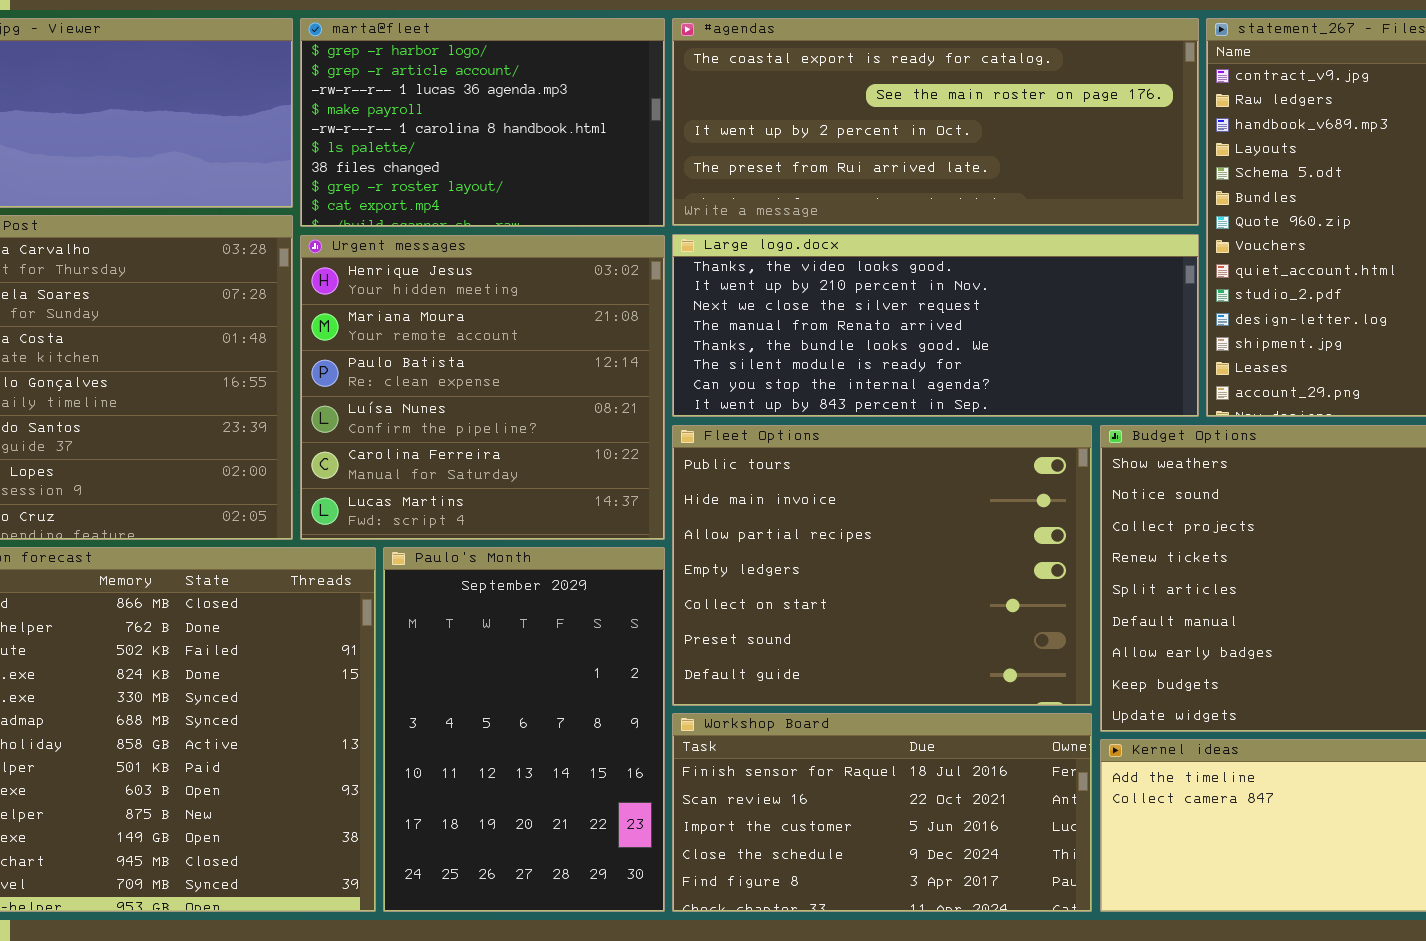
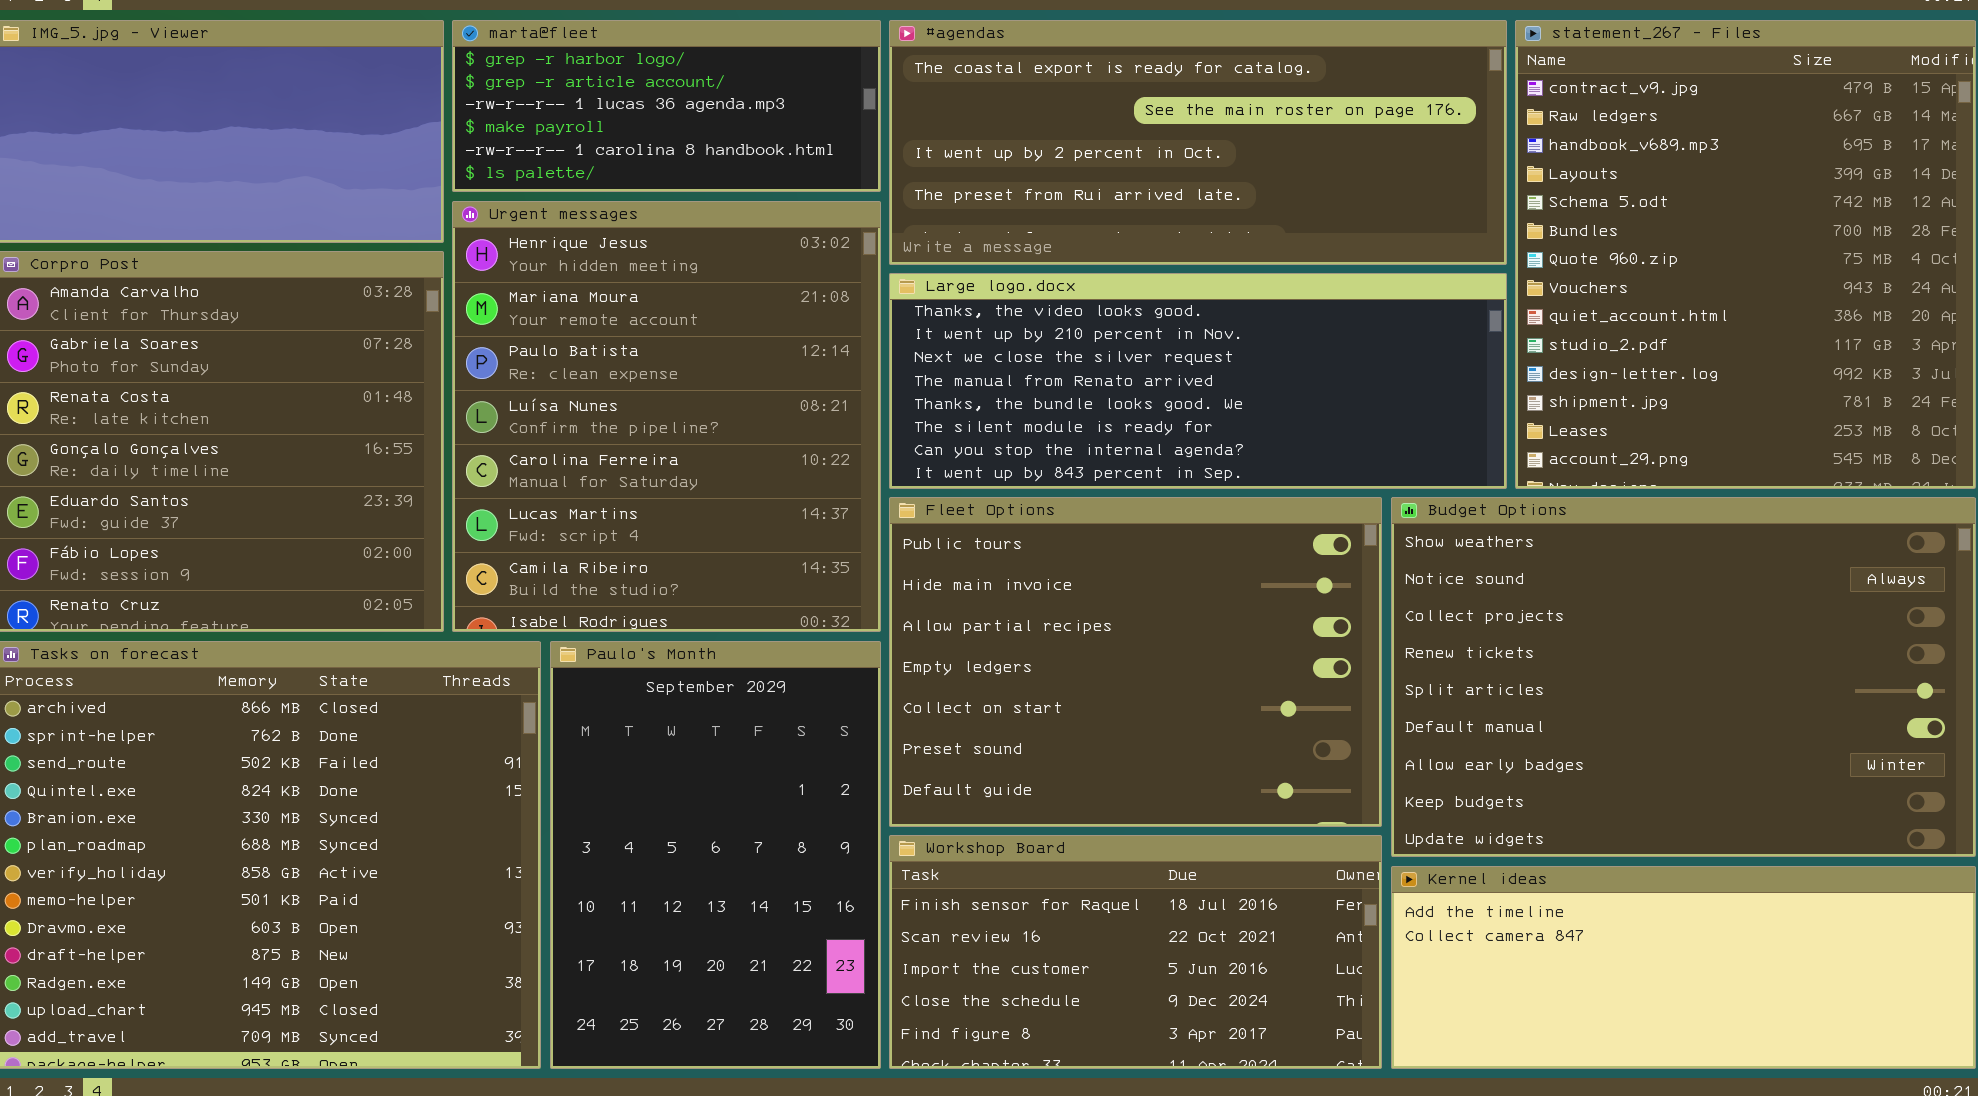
marta@fleet: [300,18,665,227] -> [452,20,881,192], resized
Urgent messages: [300,235,665,540] -> [452,201,881,632], resized

